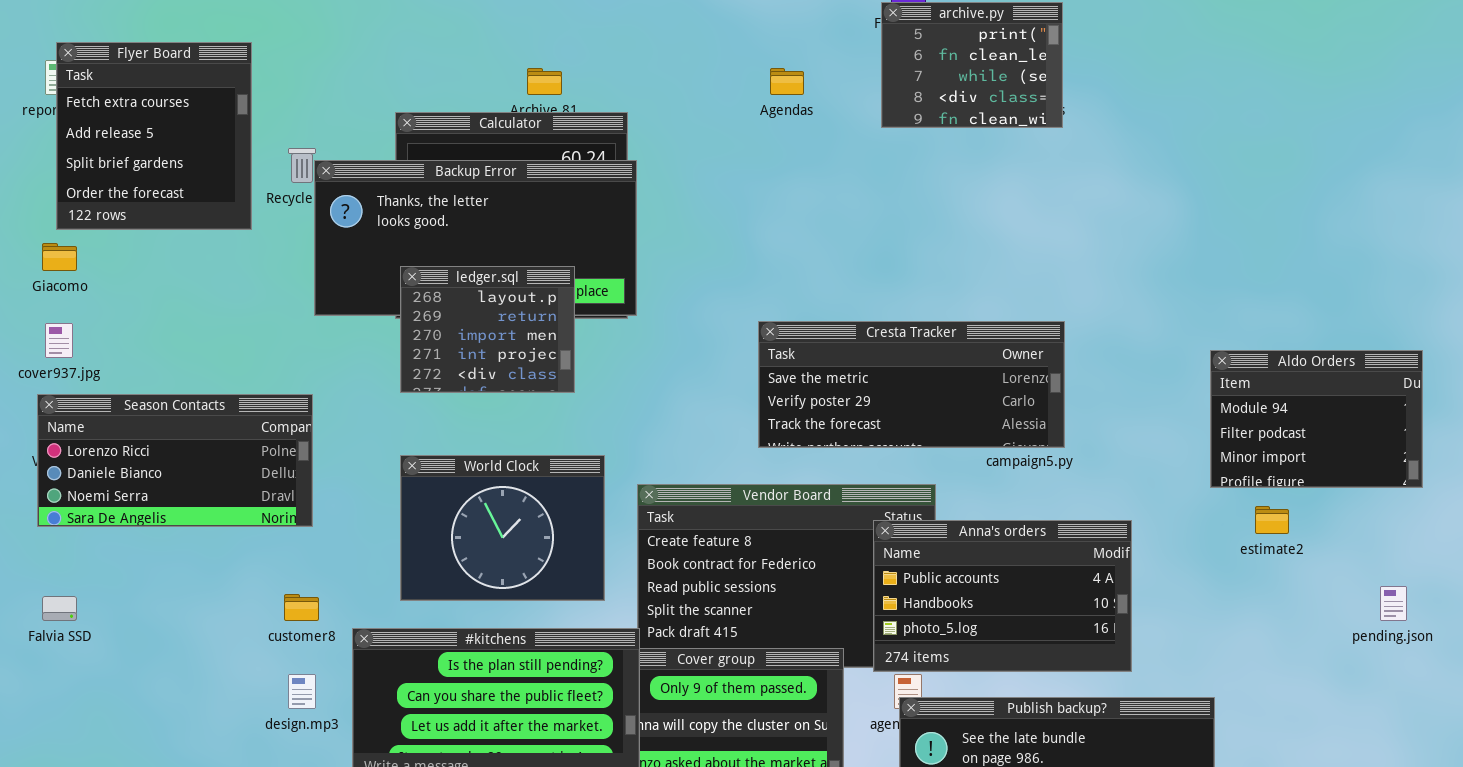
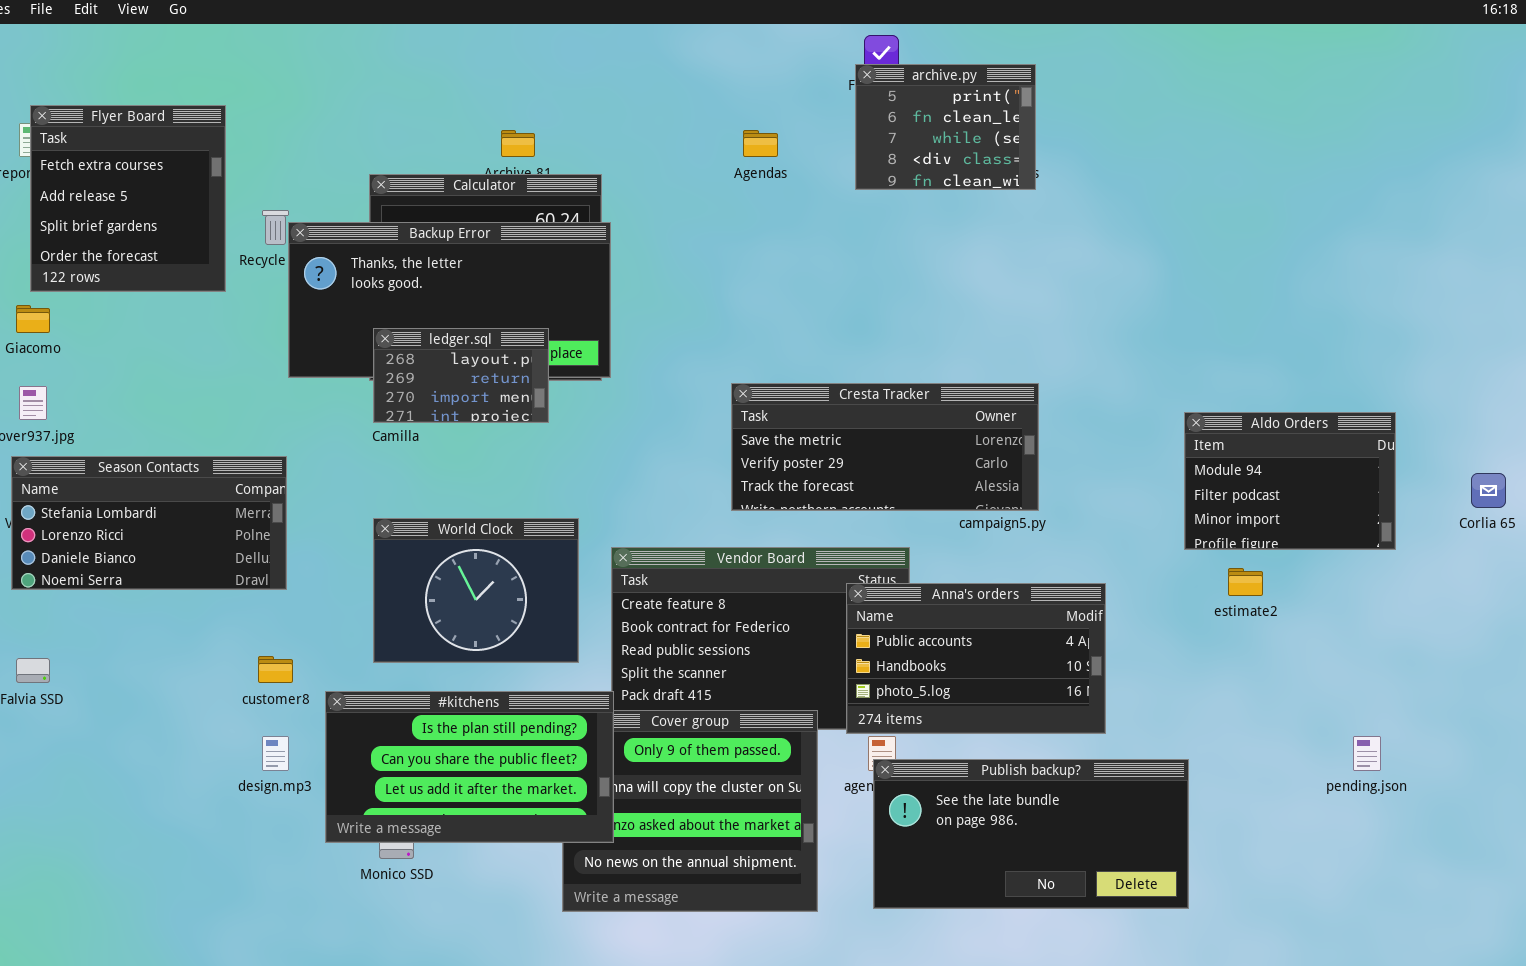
ledger.sql: [400,266,575,393] -> [373,328,549,423], resized
Season Contacts: [37,394,313,527] -> [11,456,287,590], scrolled up 1 row
pending.json: [1380,586,1407,621] -> [1353,736,1381,771], moved

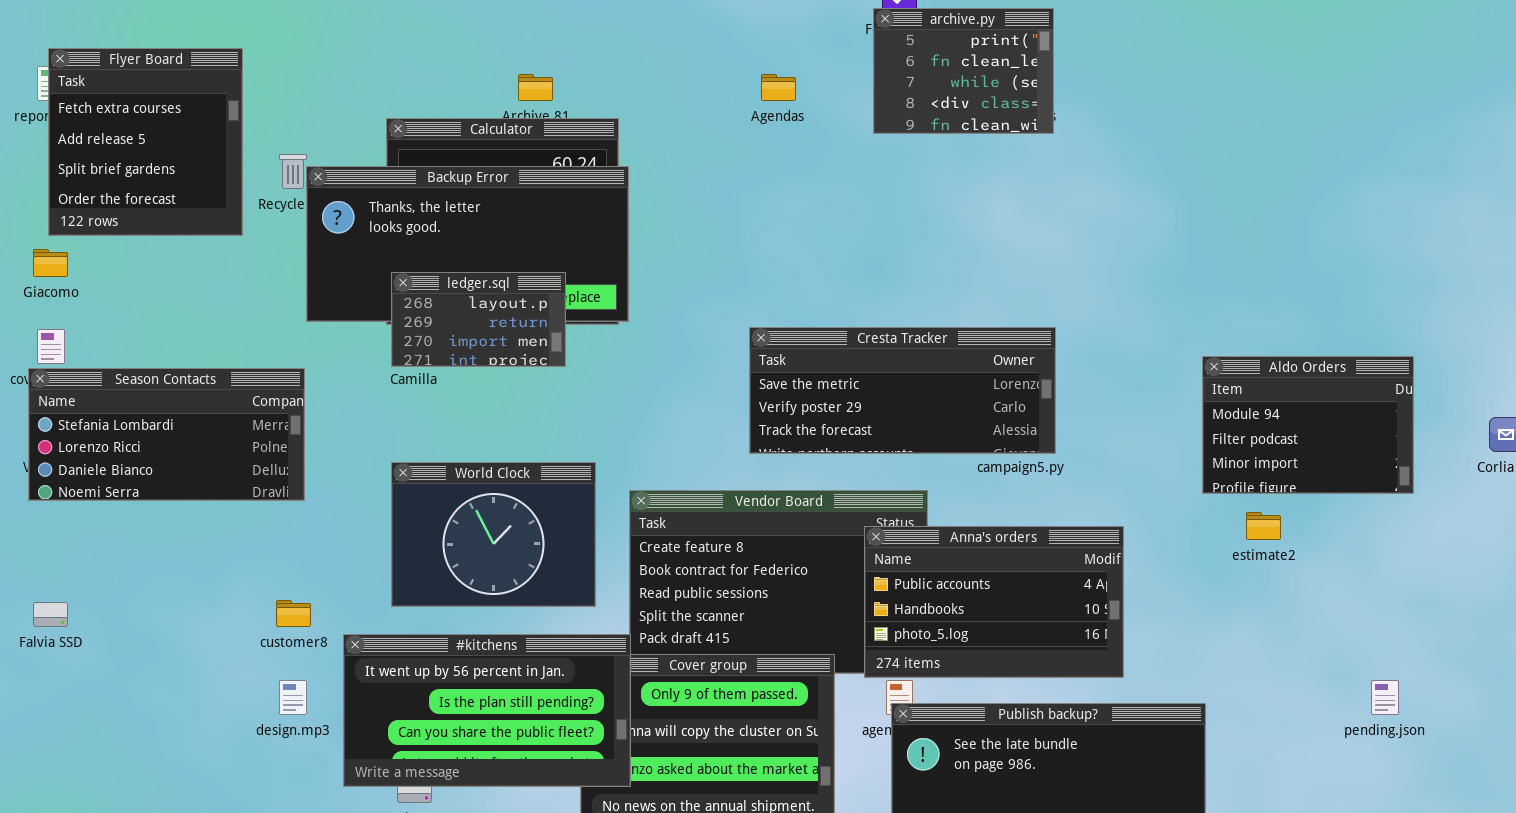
Season Contacts: [11,456,287,590] -> [28,368,305,501], moved
#kitchens: [325,691,614,843] -> [343,634,631,787], scrolled up 1 row

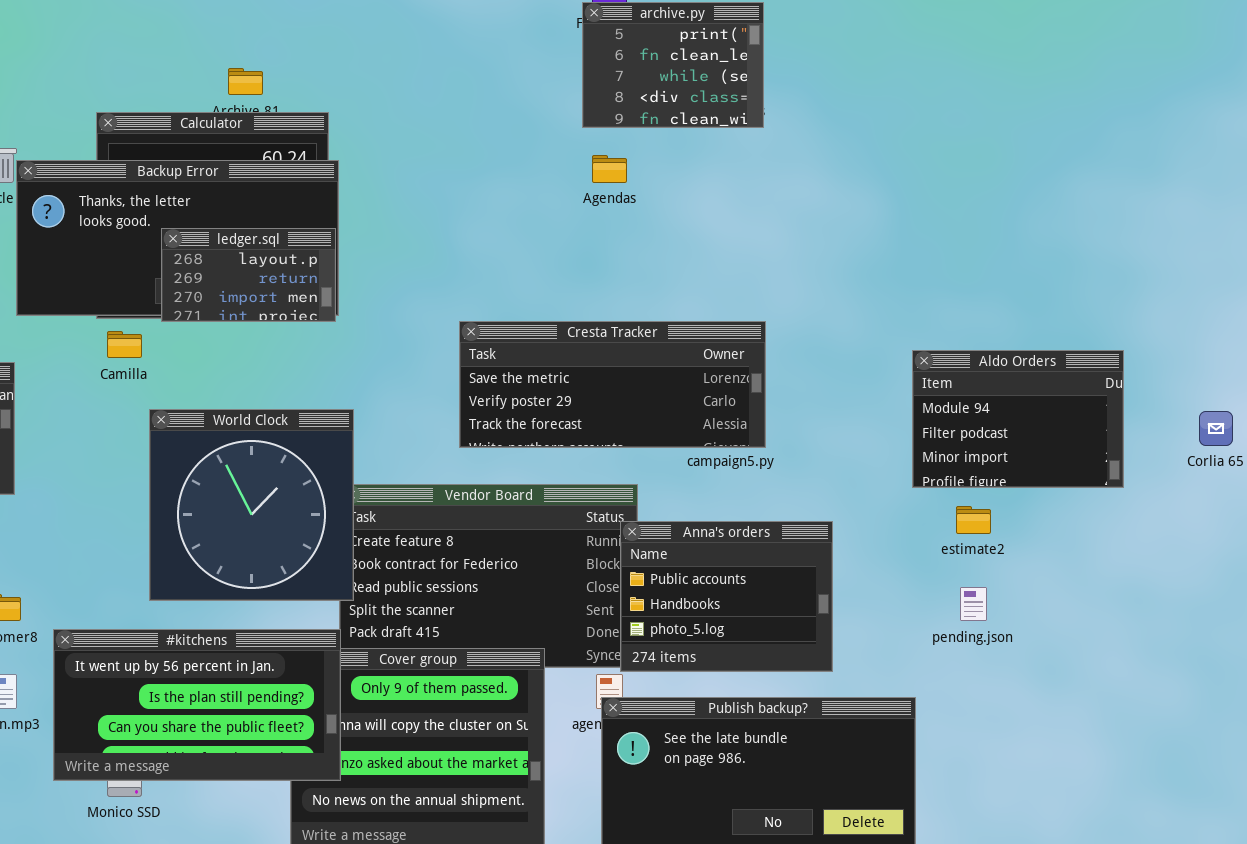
Agendas: [761,74,796,101] -> [592,155,627,183], moved
ledger.sql: [391,272,566,367] -> [161,228,336,322], moved
World Clock: [391,462,596,607] -> [149,409,354,601], moved, resized
Anna's orders: [864,526,1124,678] -> [620,521,833,672], resized
pending.json: [1371,680,1399,715] -> [960,587,987,621], moved

